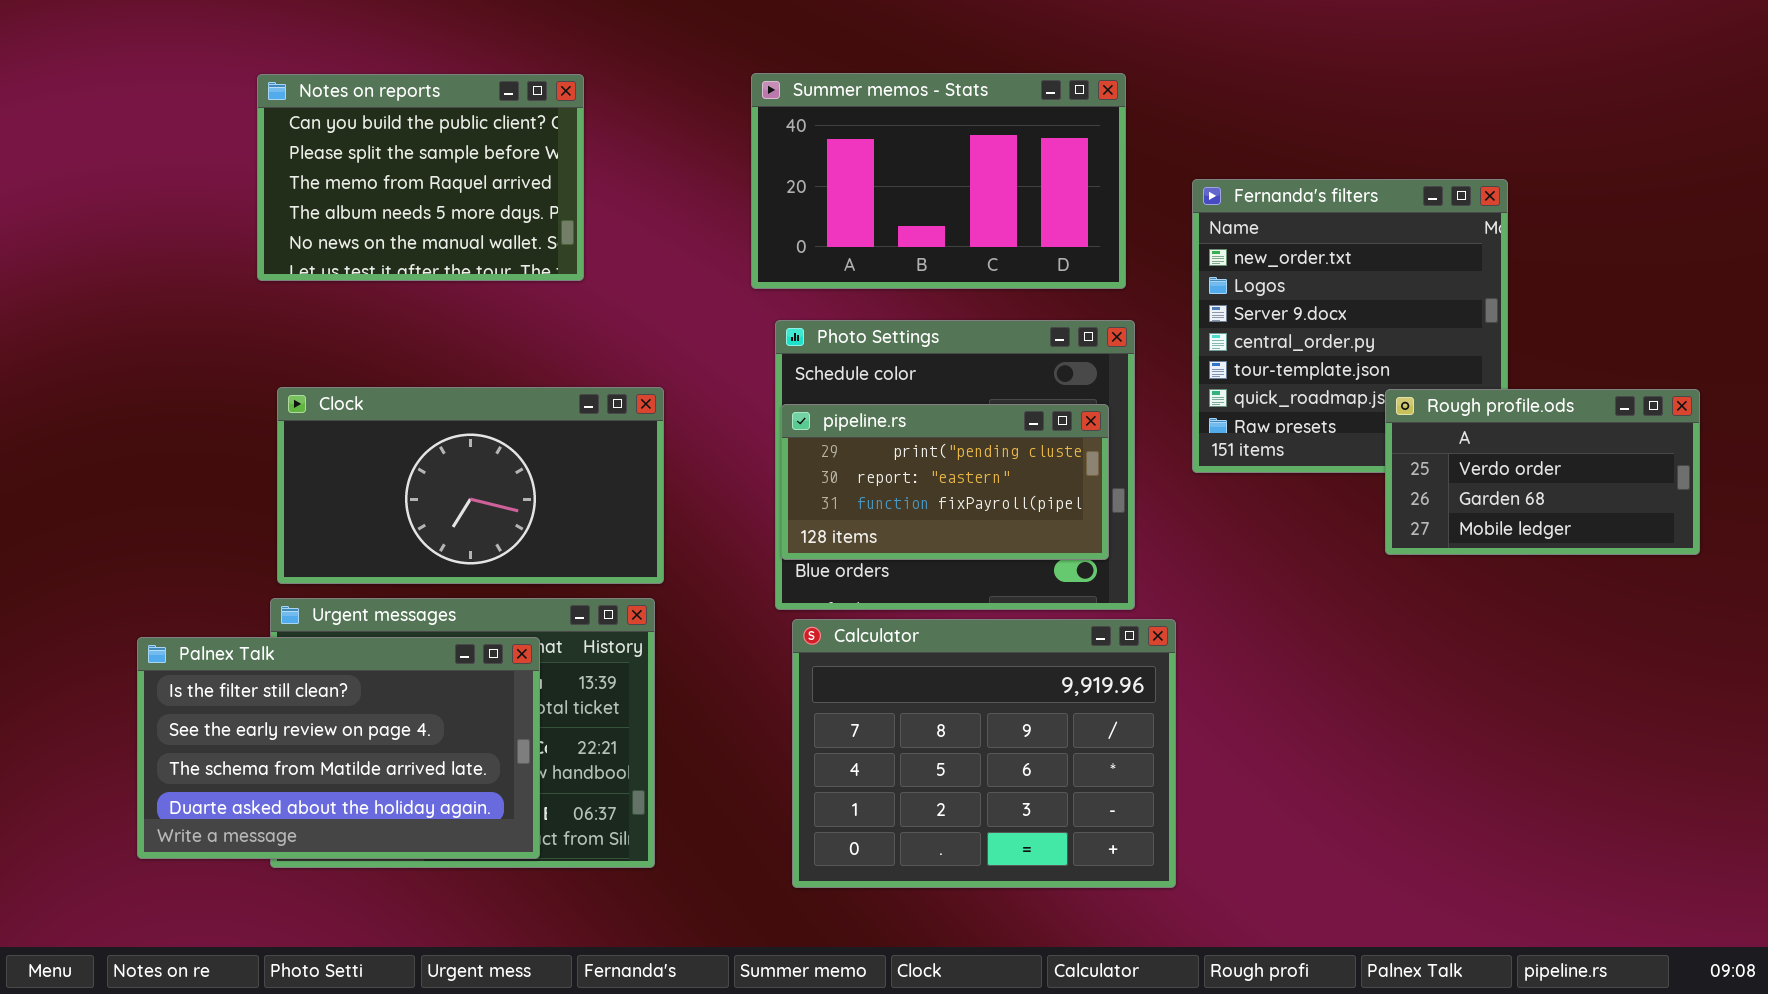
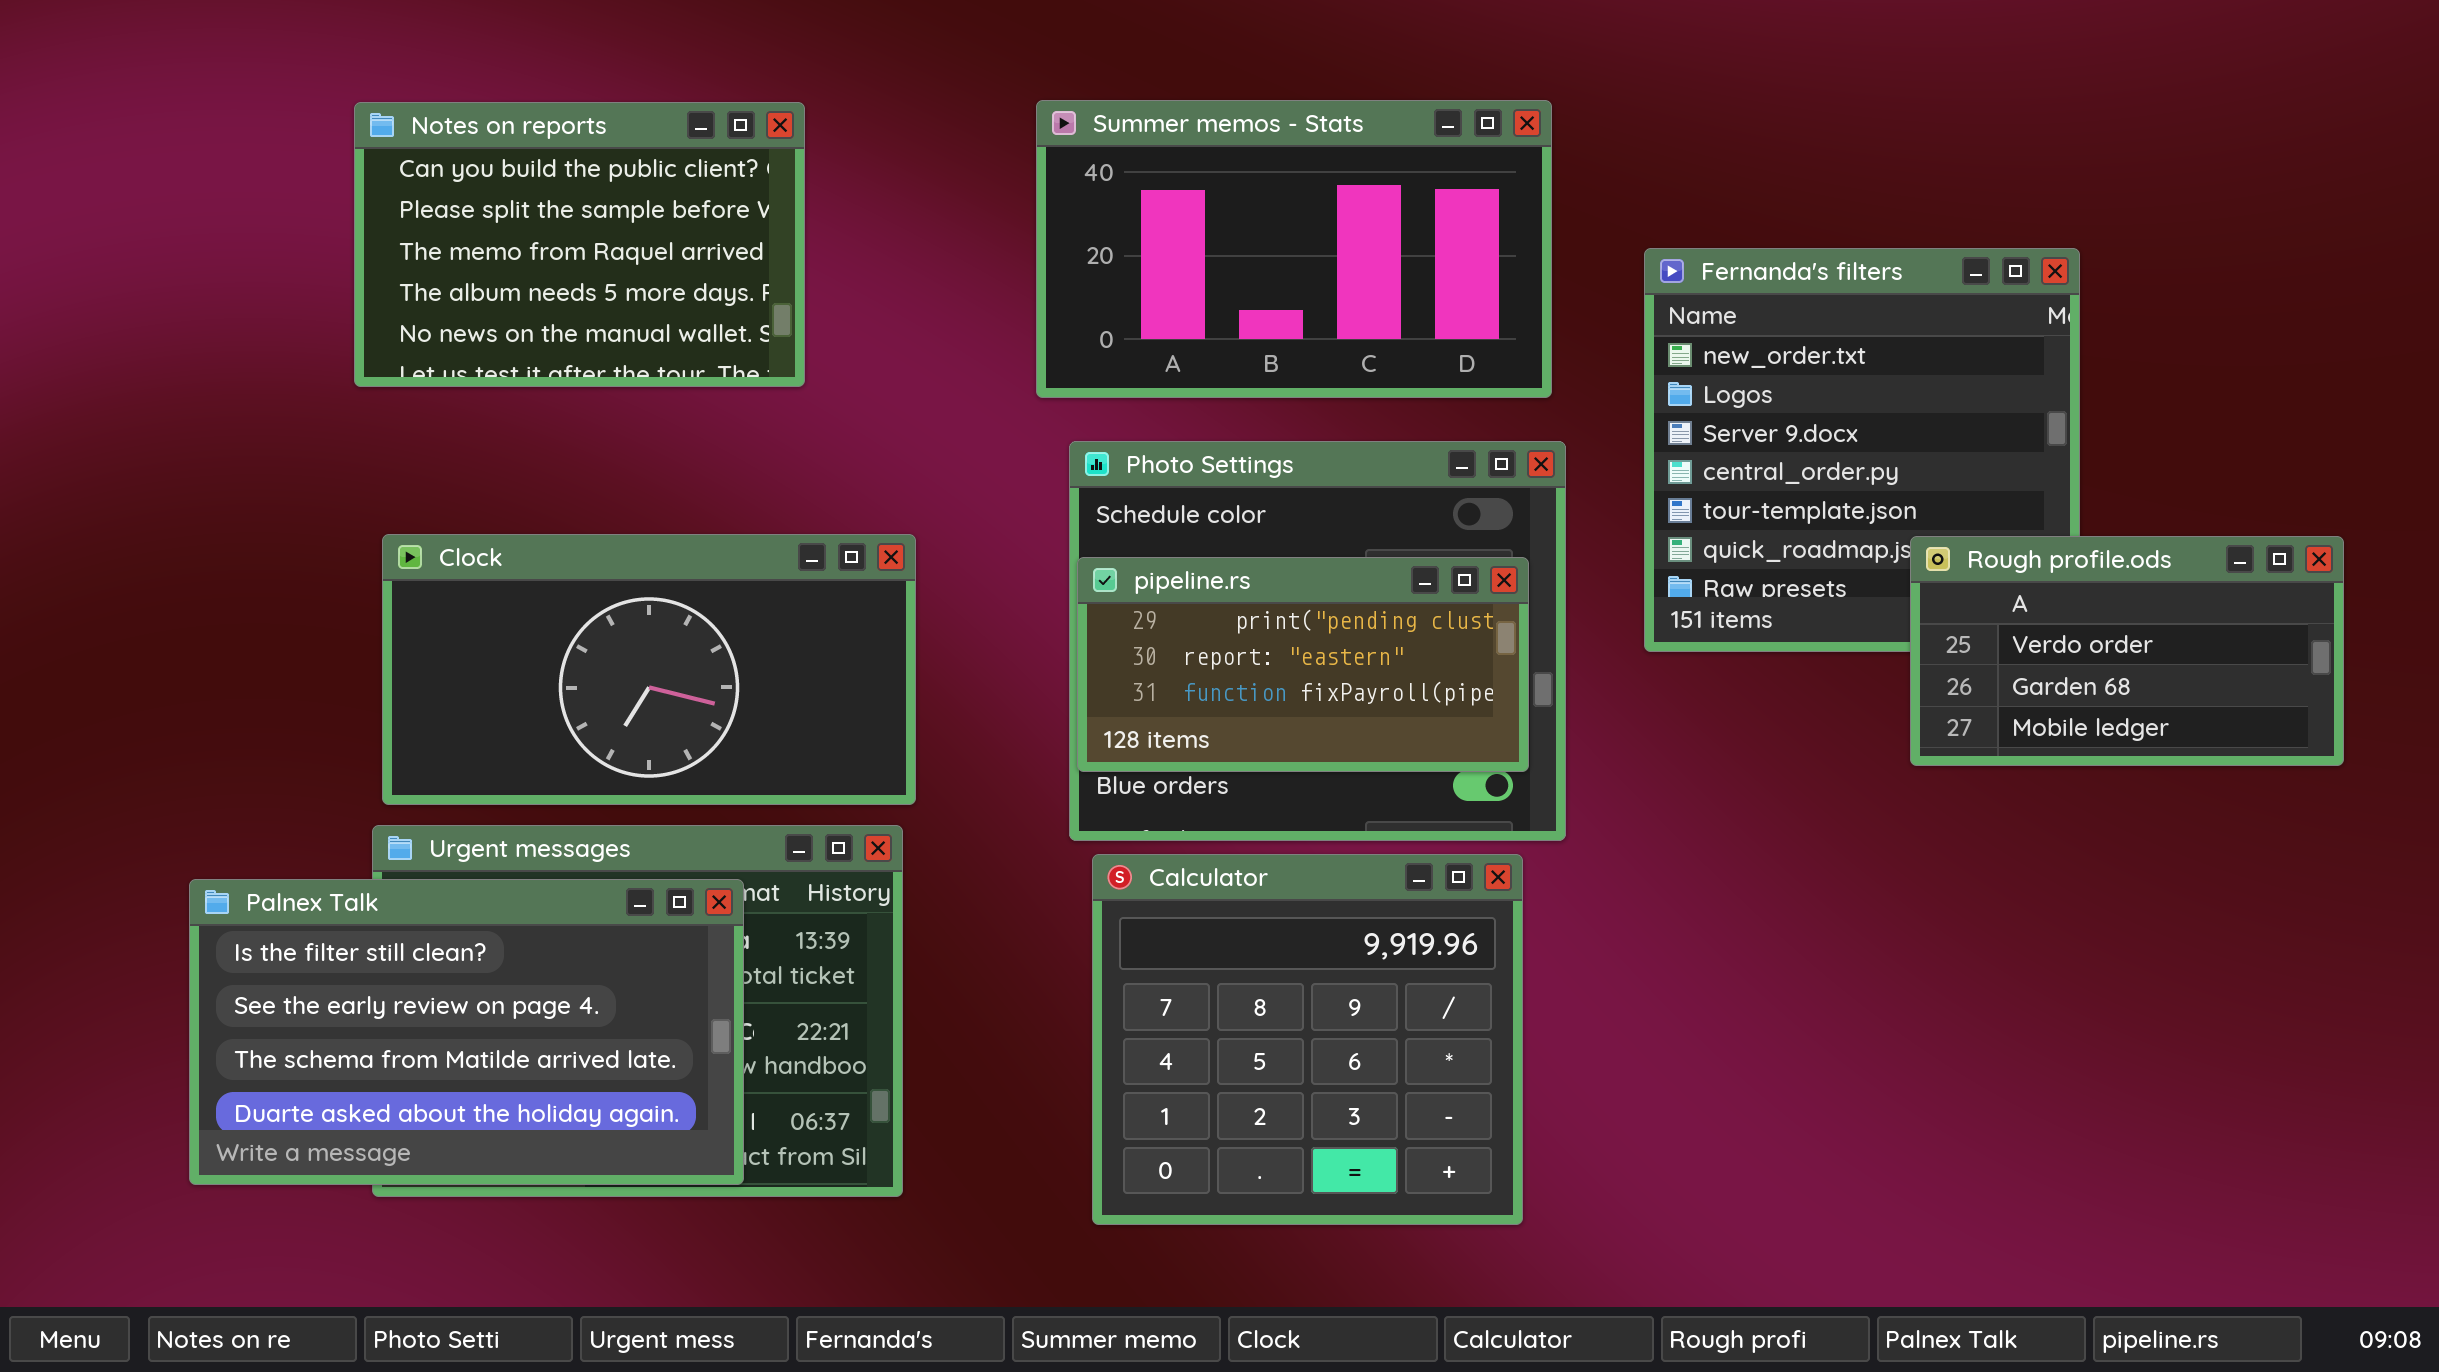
Calculator: [792,619,1176,888] -> [1092,854,1523,1225], resized

